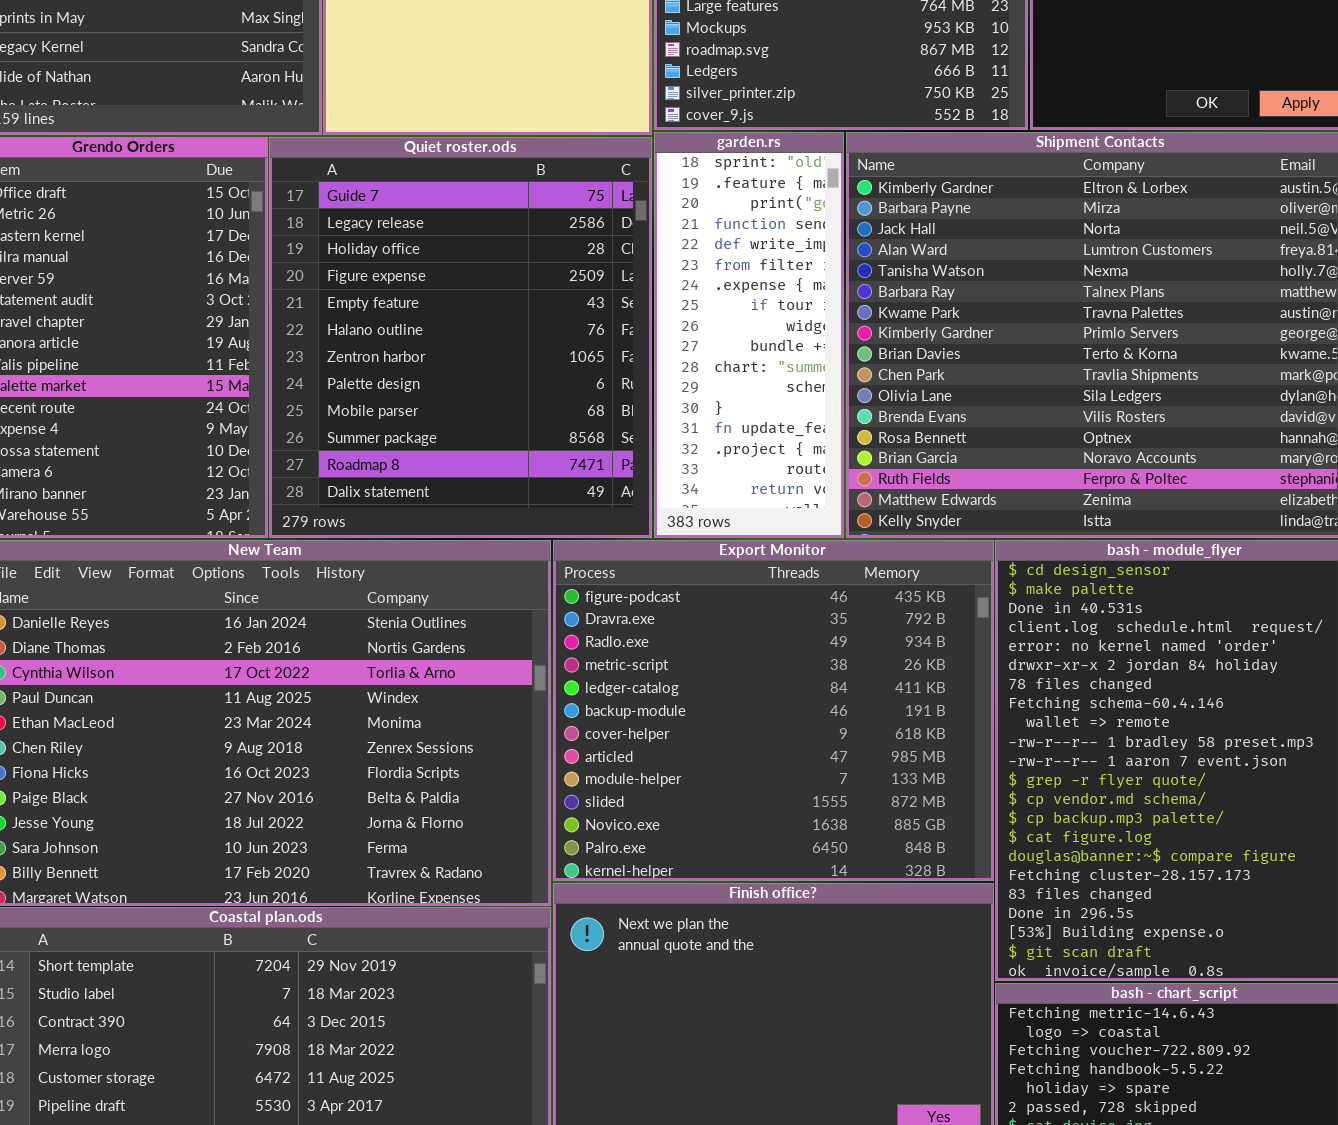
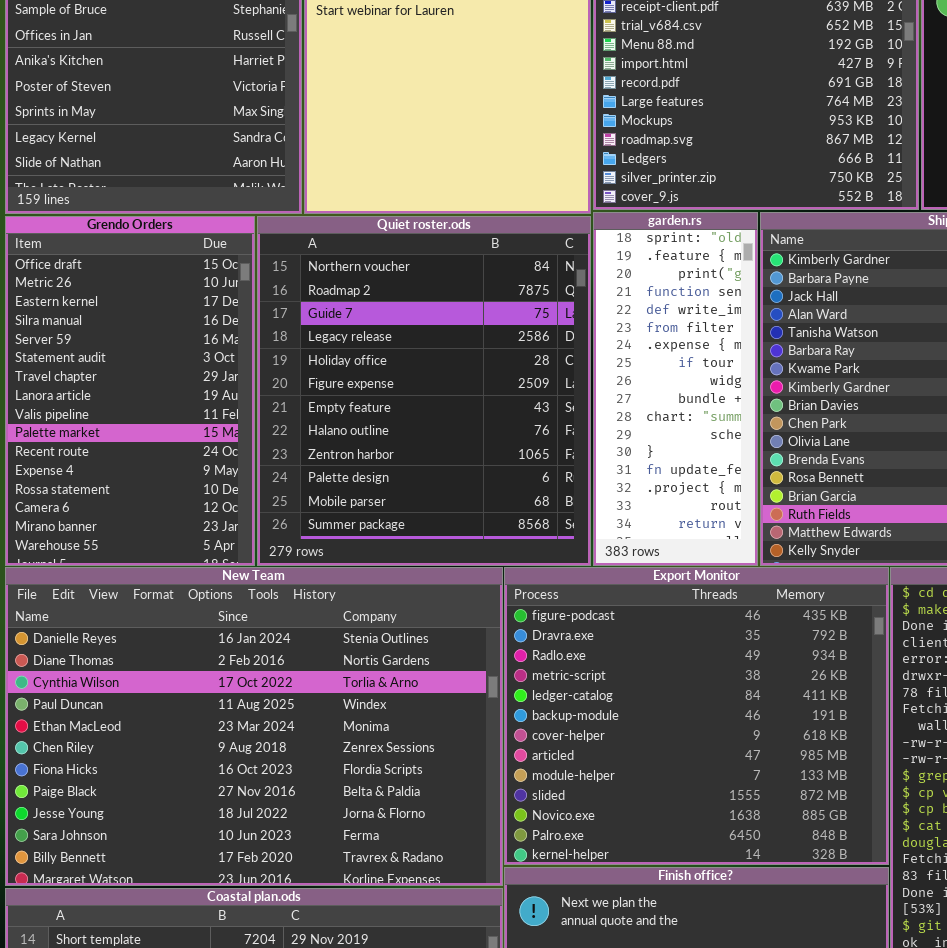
Quiet roster.ods: [269,137,652,538] -> [257,216,591,566], scrolled up 2 rows

